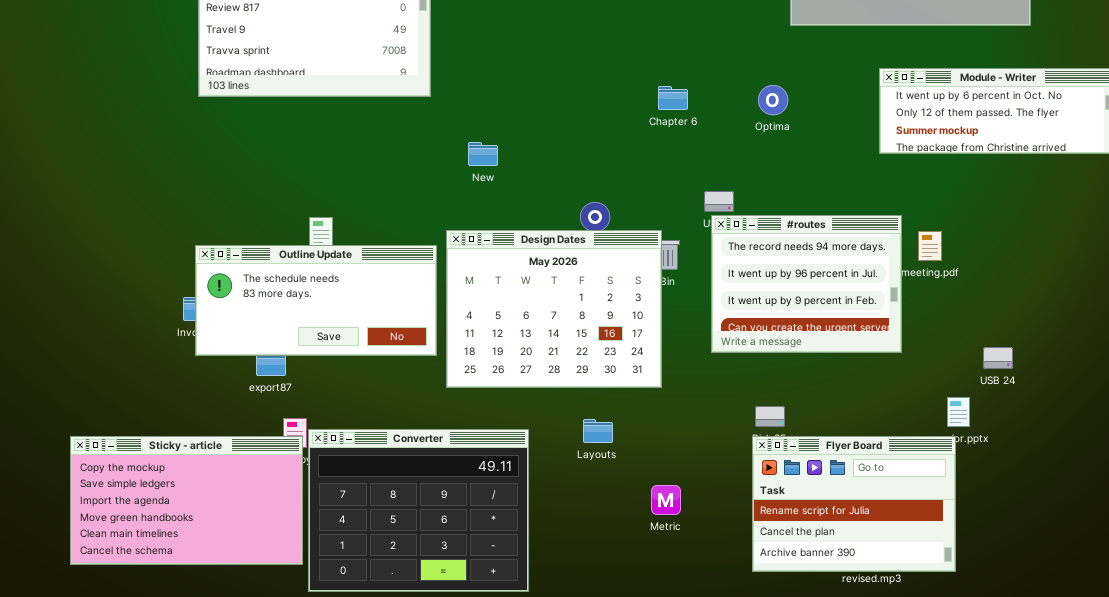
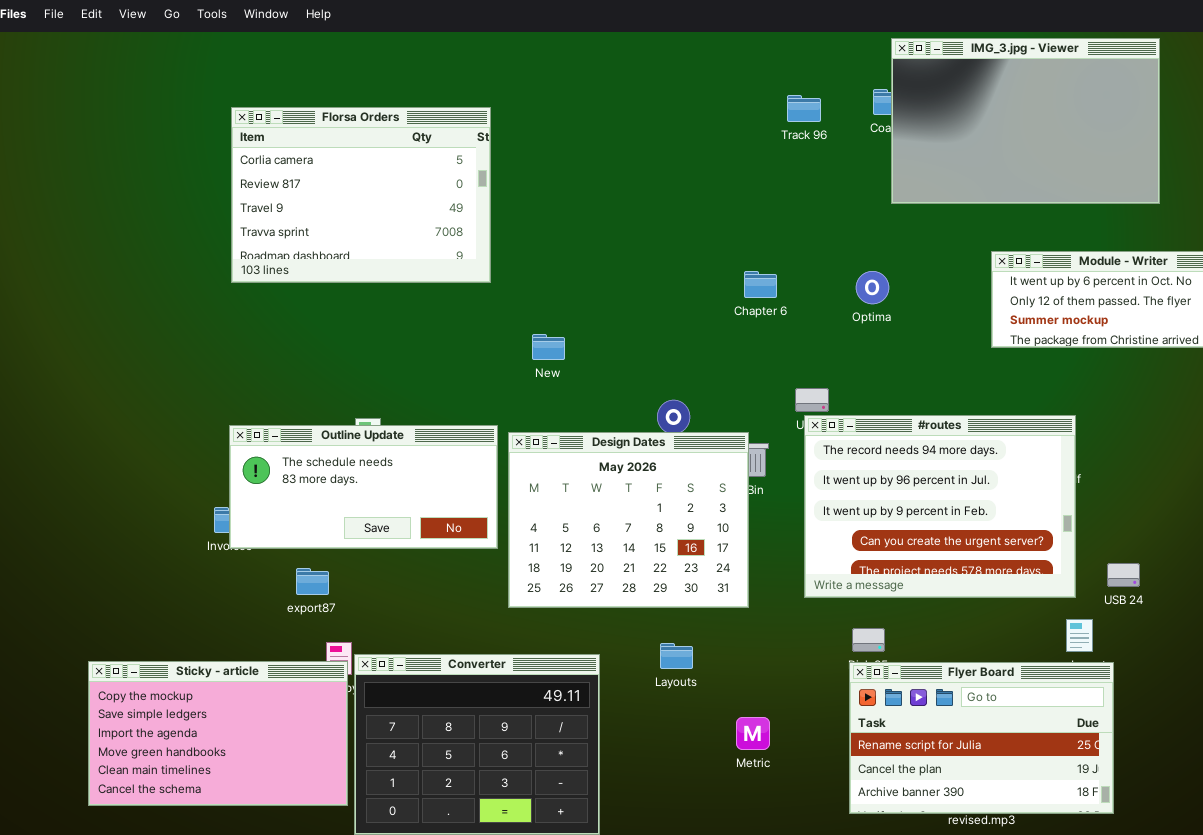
#routes: [711,215,902,353] -> [804,415,1076,598], resized
Outline Update: [195,245,437,356] -> [229,425,498,549], moved
Flyer Board: [752,436,956,572] -> [849,662,1114,814], resized

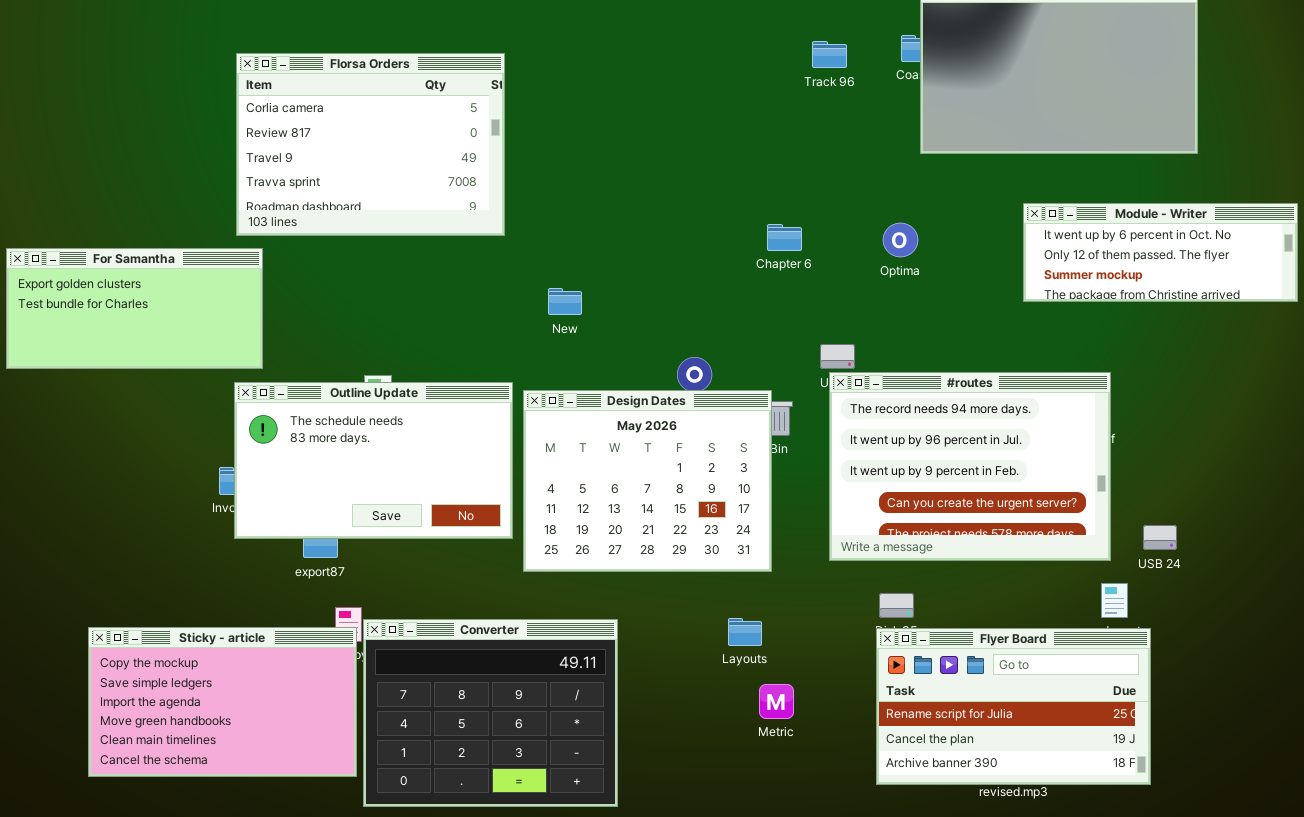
For Samantha: none -> [6,248,263,369], opened
Outline Update: [229,425,498,549] -> [234,382,513,539], resized
Layouts: [660,643,693,669] -> [728,618,762,646], moved

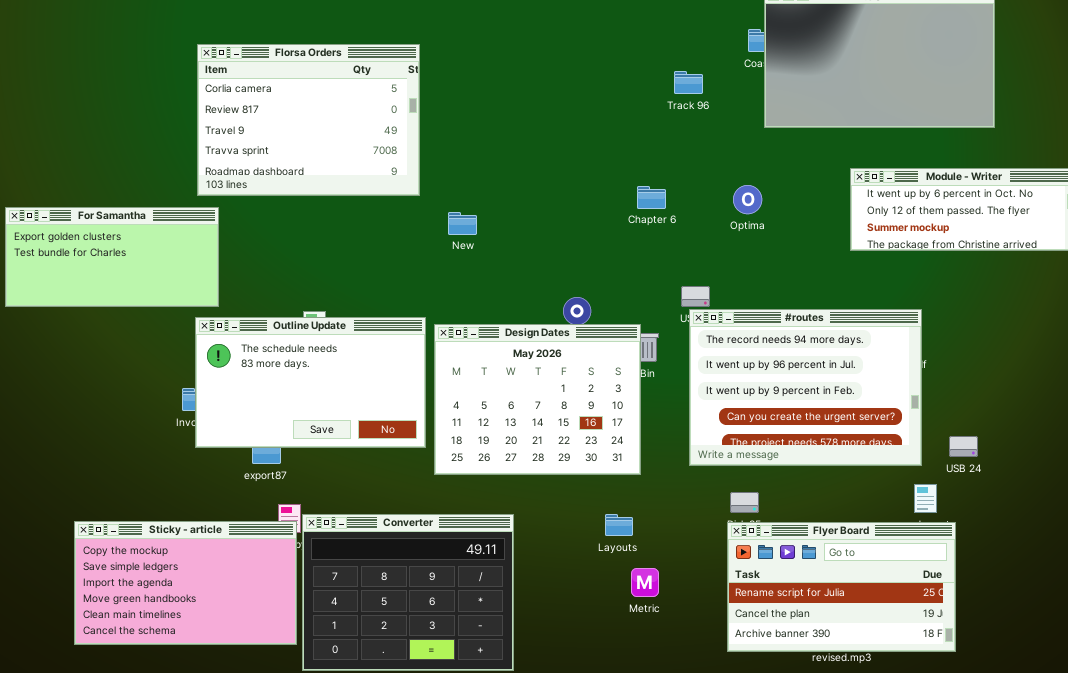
Track 96: [812,41,847,68] -> [674,71,703,94], moved
New: [548,288,582,315] -> [448,212,477,235], moved

